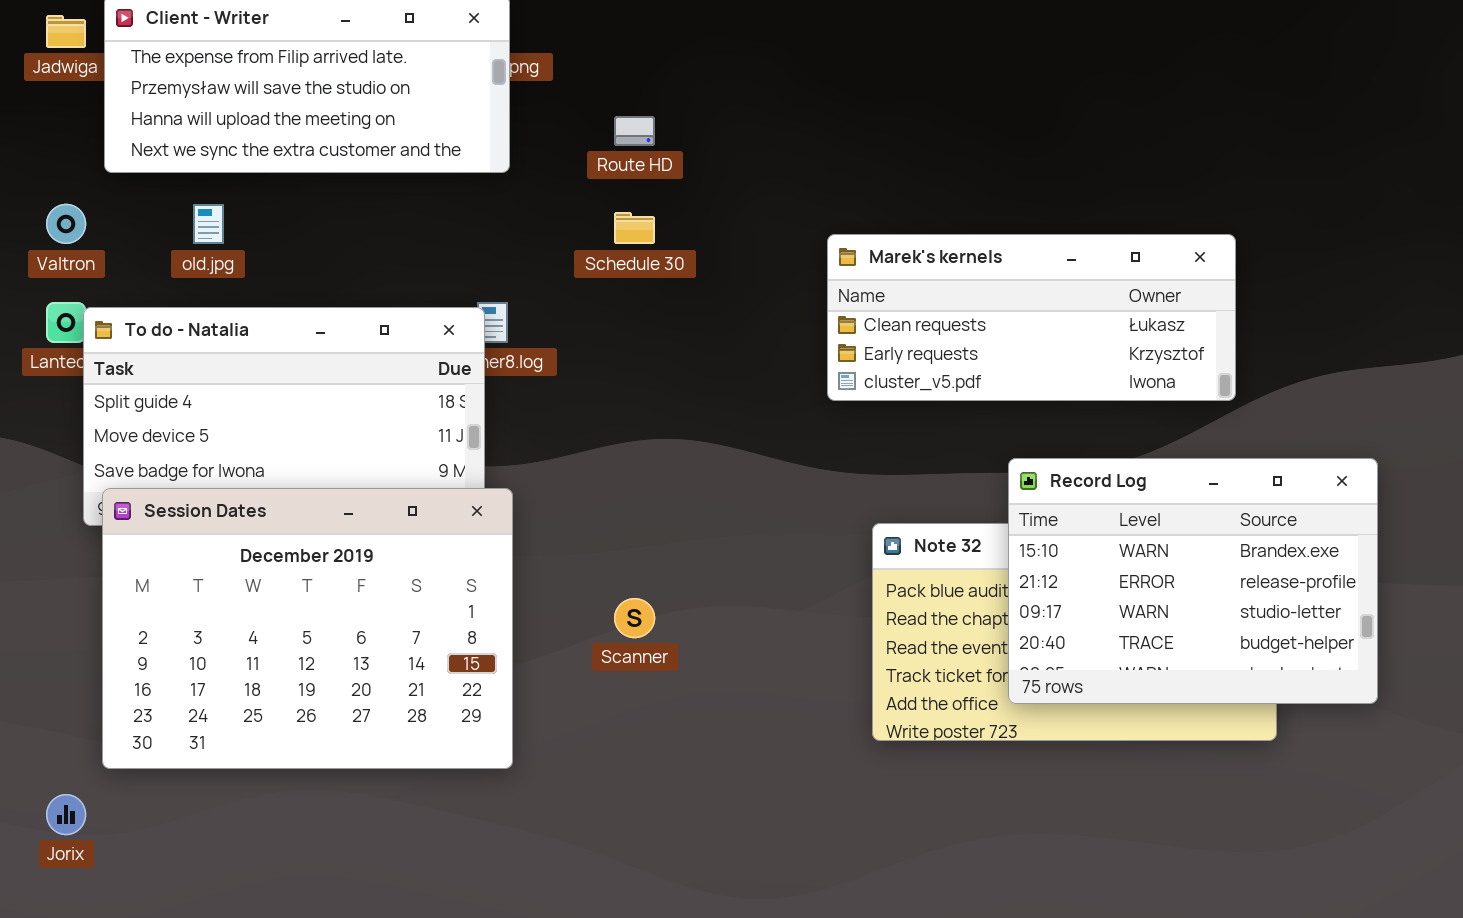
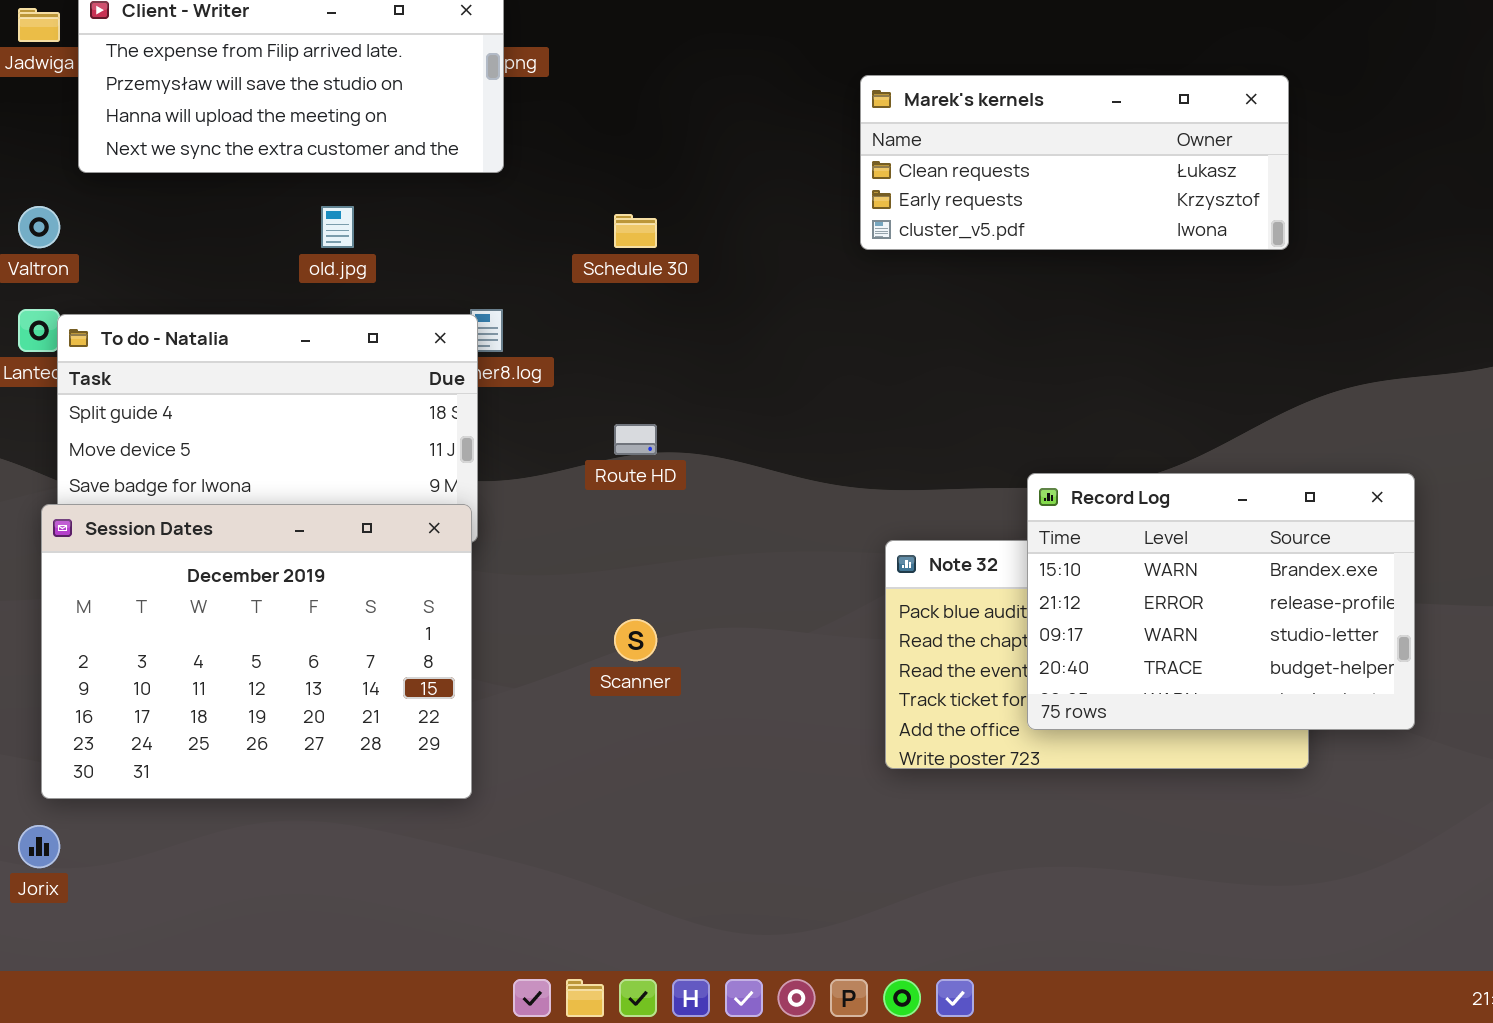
Route HD: [614,116,655,146] -> [614,424,657,455], moved
old.jpg: [193,204,224,244] -> [321,206,354,248], moved
Marek's kernels: [827,234,1236,401] -> [860,75,1289,250], moved
Session Dates: [102,488,513,769] -> [41,504,472,799], moved

